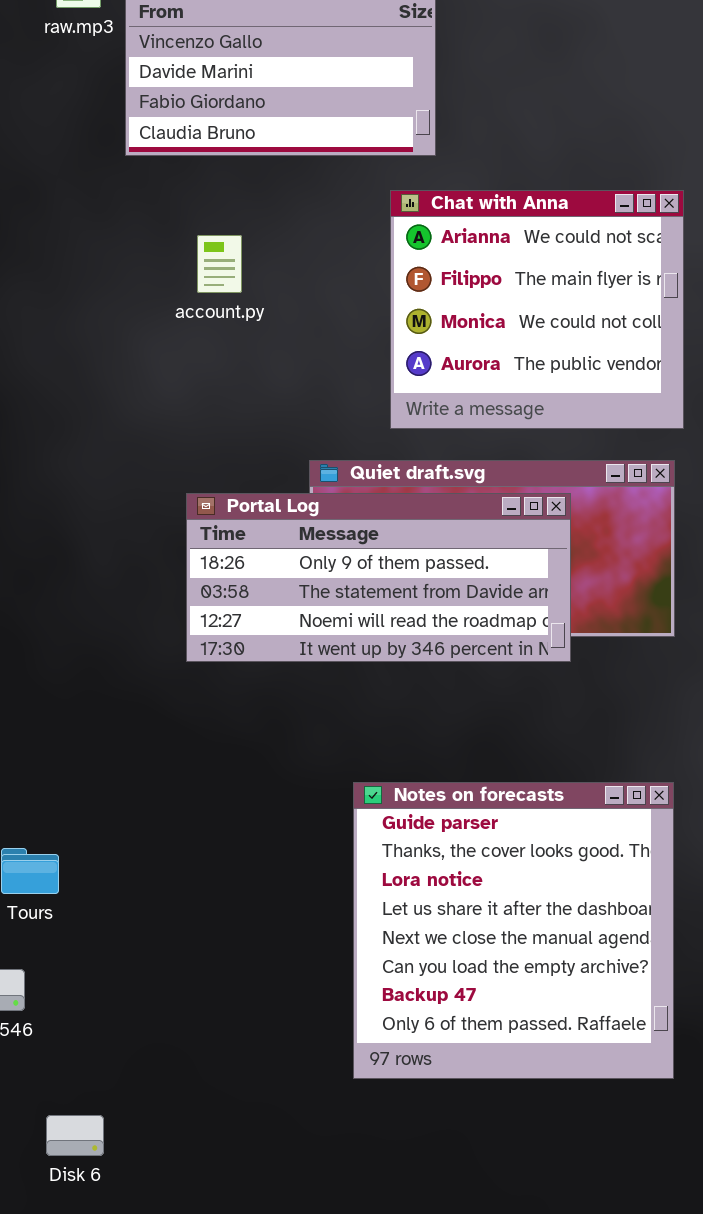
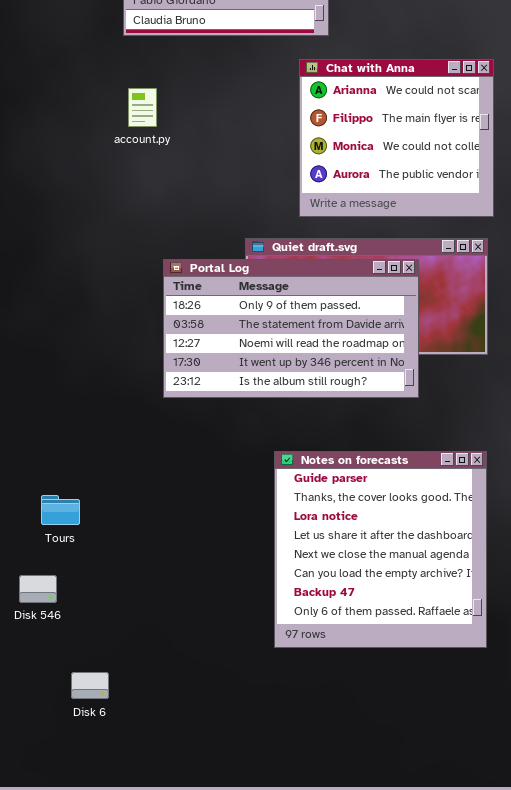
account.py: [197,235,242,293] -> [128,88,157,127], moved
Portal Log: [186,493,571,662] -> [163,259,419,398], resized

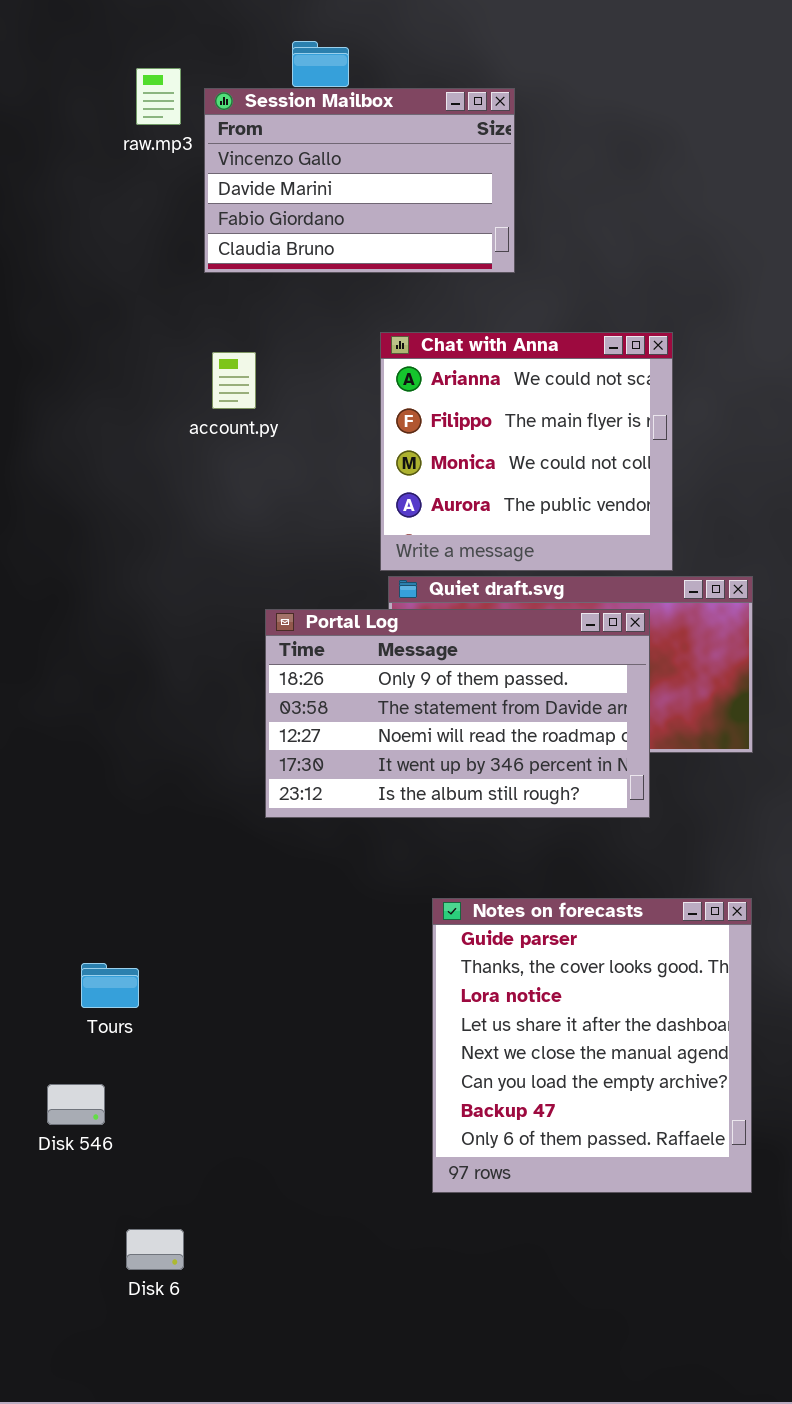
Chat with Anna: [299,59,494,217] -> [380,332,673,571], moved

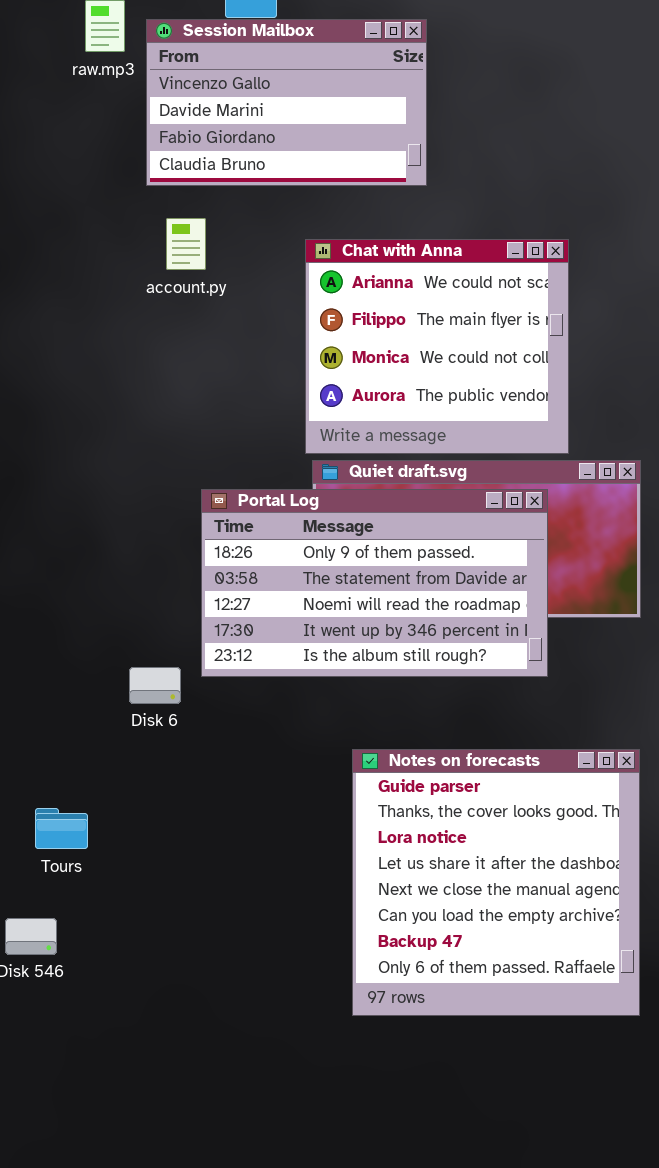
account.py: [212,352,256,409] -> [166,218,206,270], moved
Disk 6: [126,1229,184,1270] -> [129,667,181,704], moved

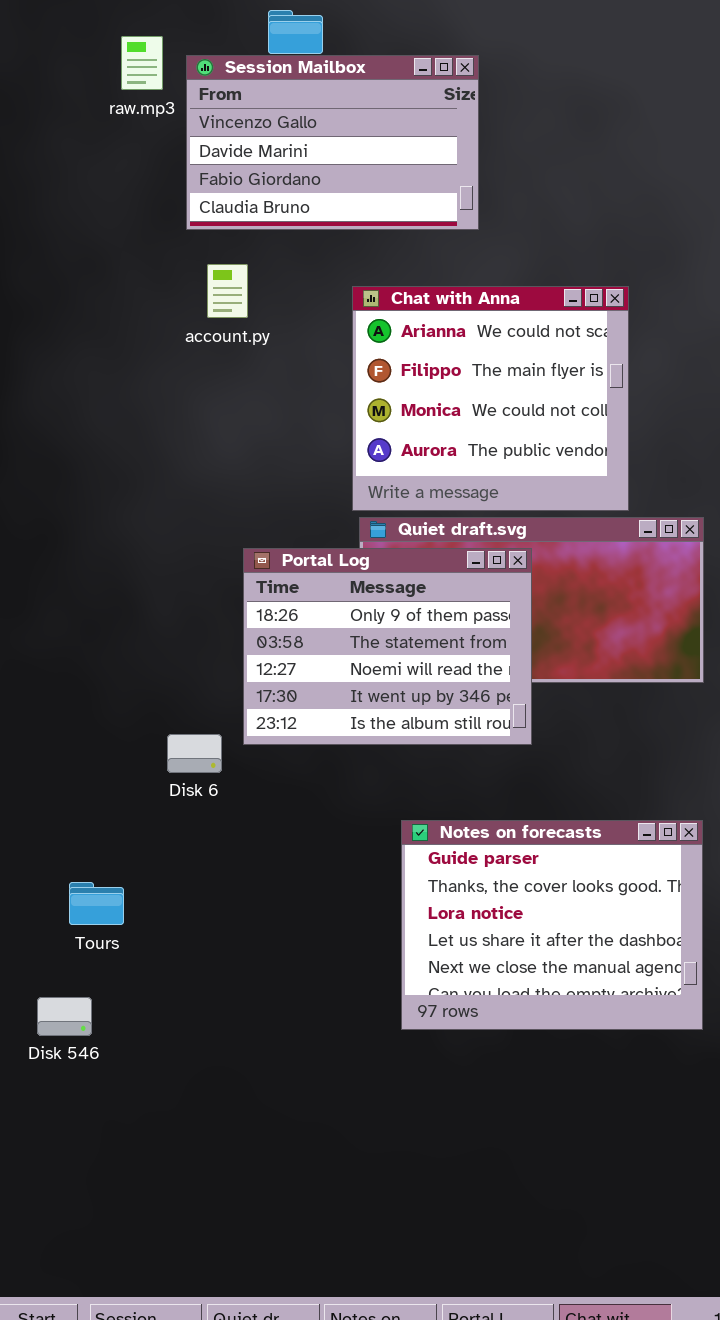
Portal Log: [201,489,548,677] -> [243,548,532,745], resized
Notes on forecasts: [352,749,640,1016] -> [401,820,703,1030], resized

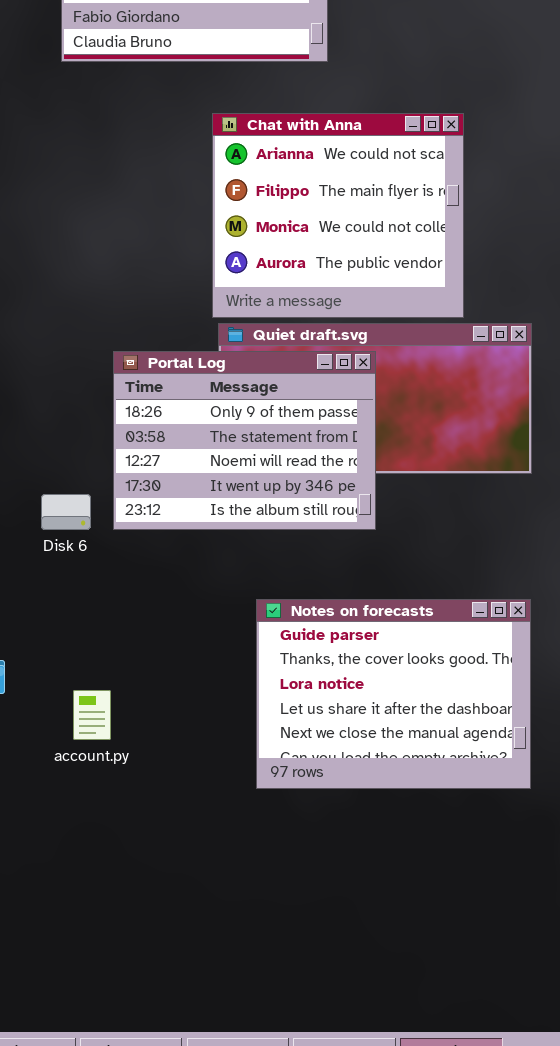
account.py: [207,264,248,318] -> [73,690,111,740], moved
Disk 6: [167,734,222,773] -> [41,494,91,530], moved

